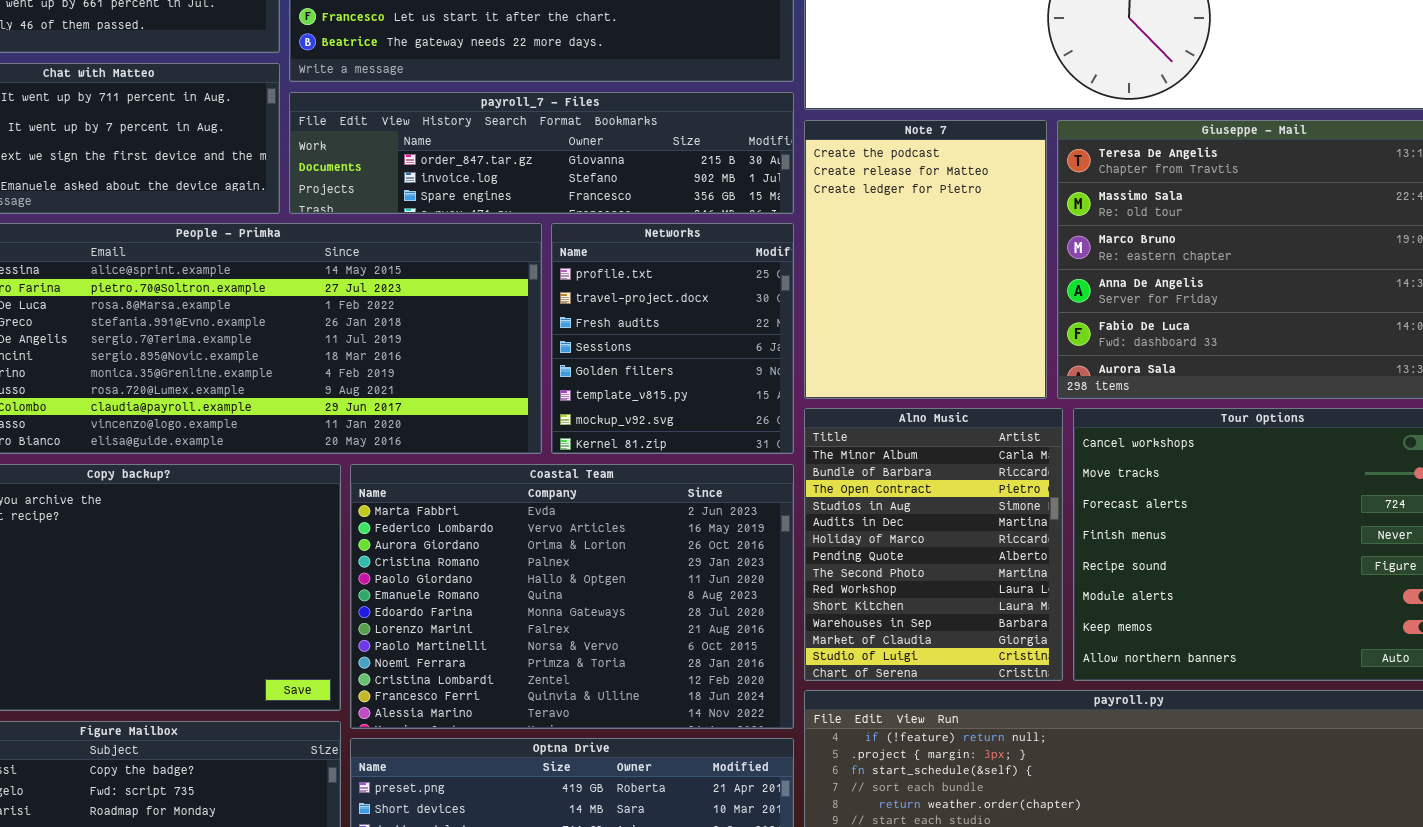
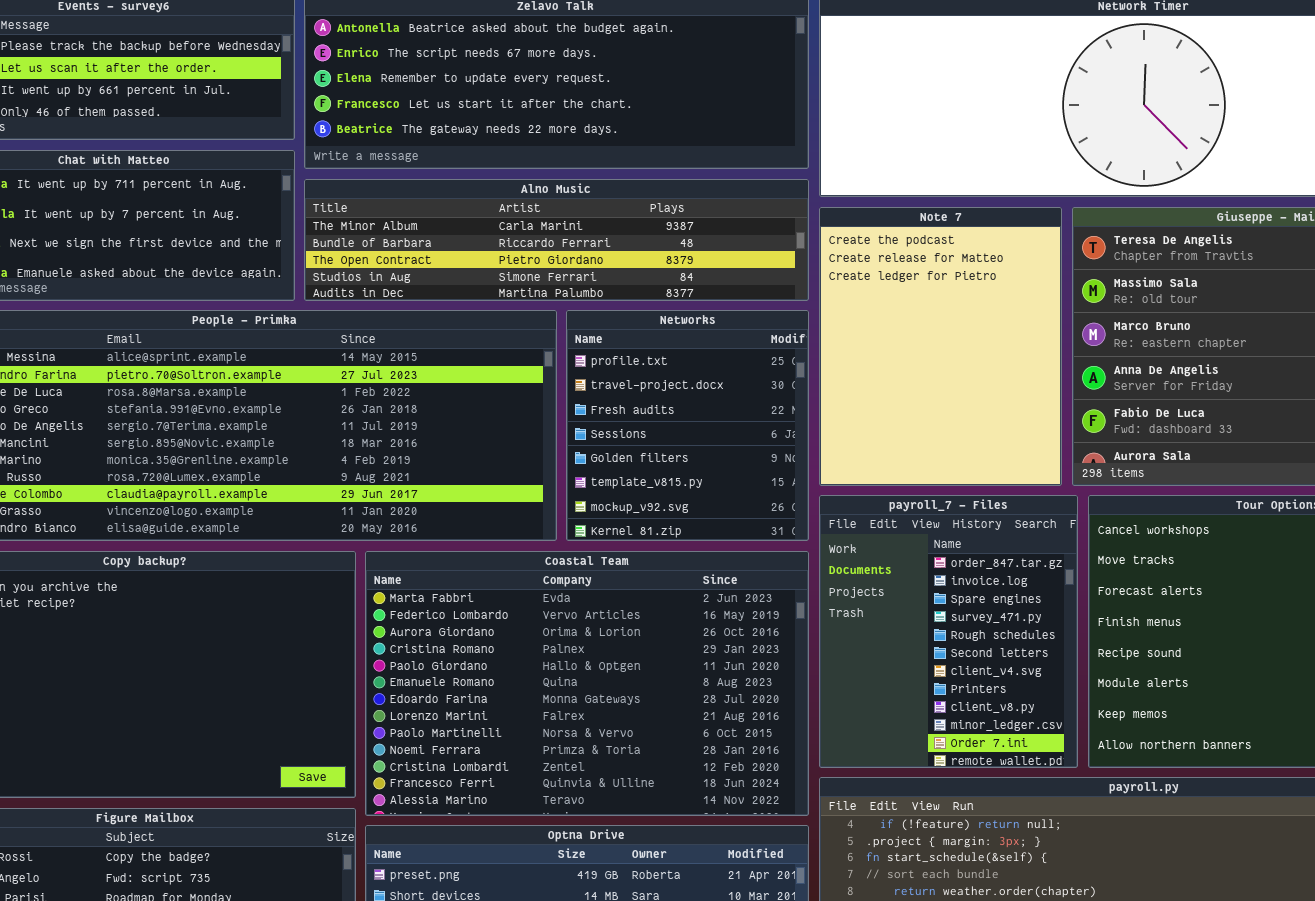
payroll_7 - Files: [289,92,794,214] -> [819,495,1078,768], moved, resized
Alno Music: [804,408,1063,681] -> [304,179,809,301], moved, resized

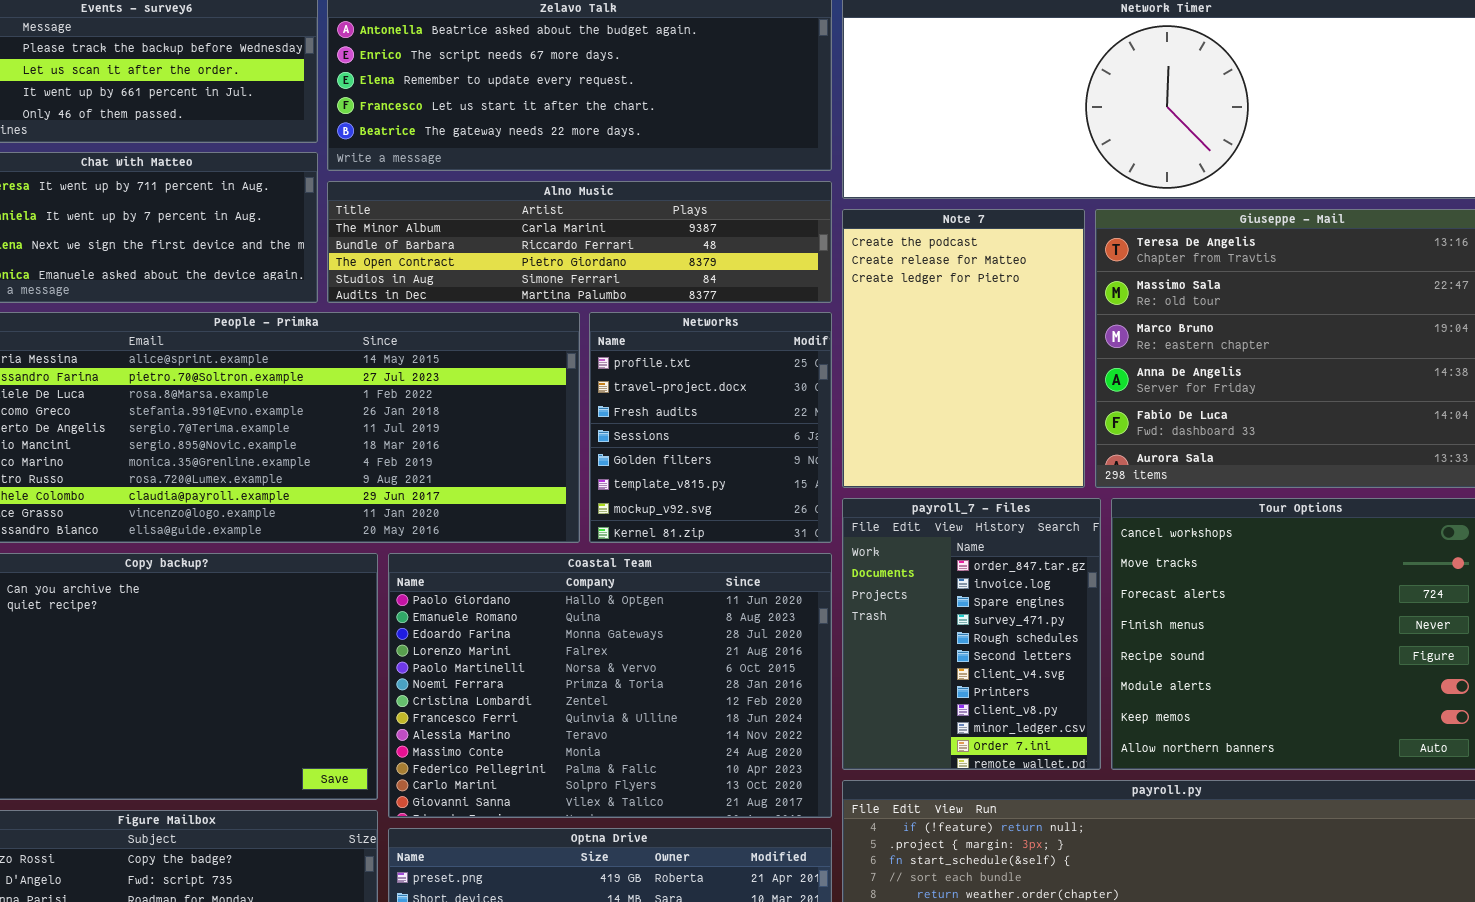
Coastal Team: [365,551,809,816] -> [388,553,832,818], scrolled down 4 rows

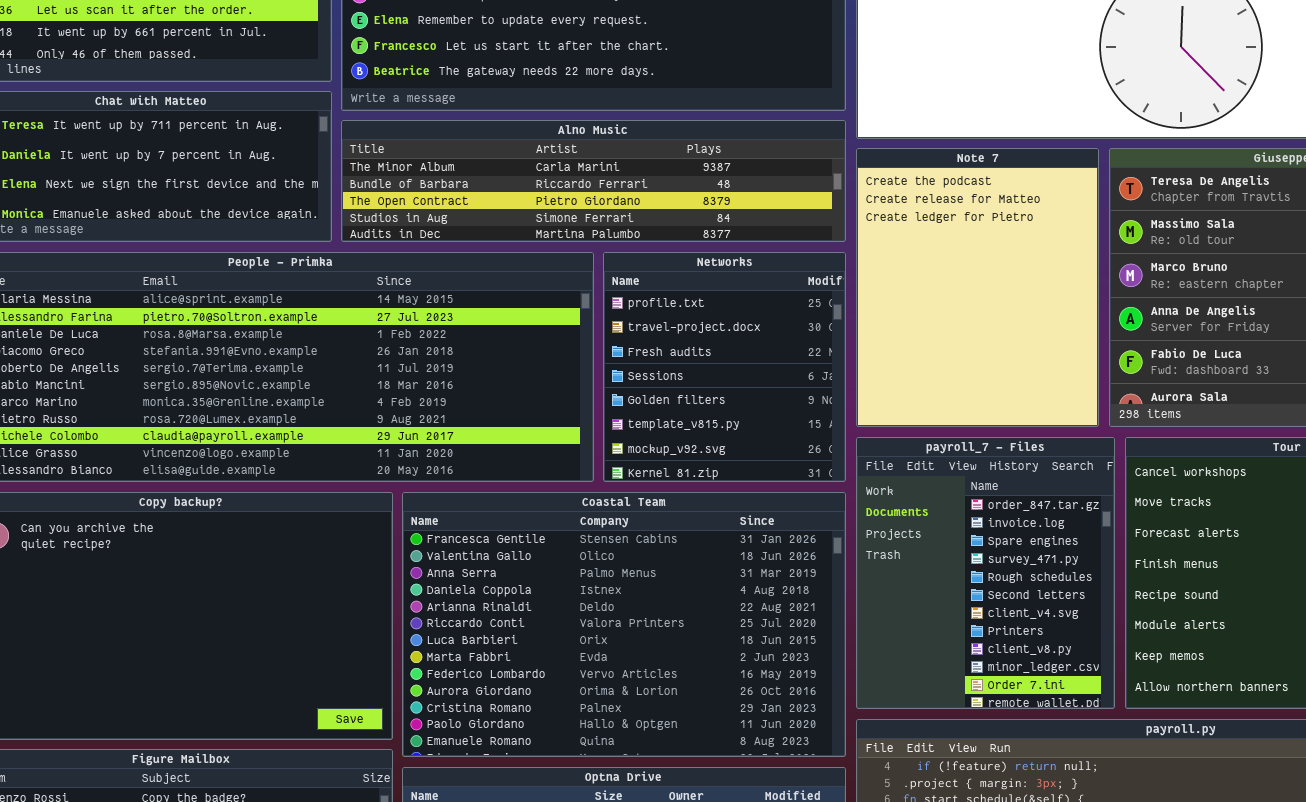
Coastal Team: [388,553,832,818] -> [402,492,846,757], scrolled up 11 rows

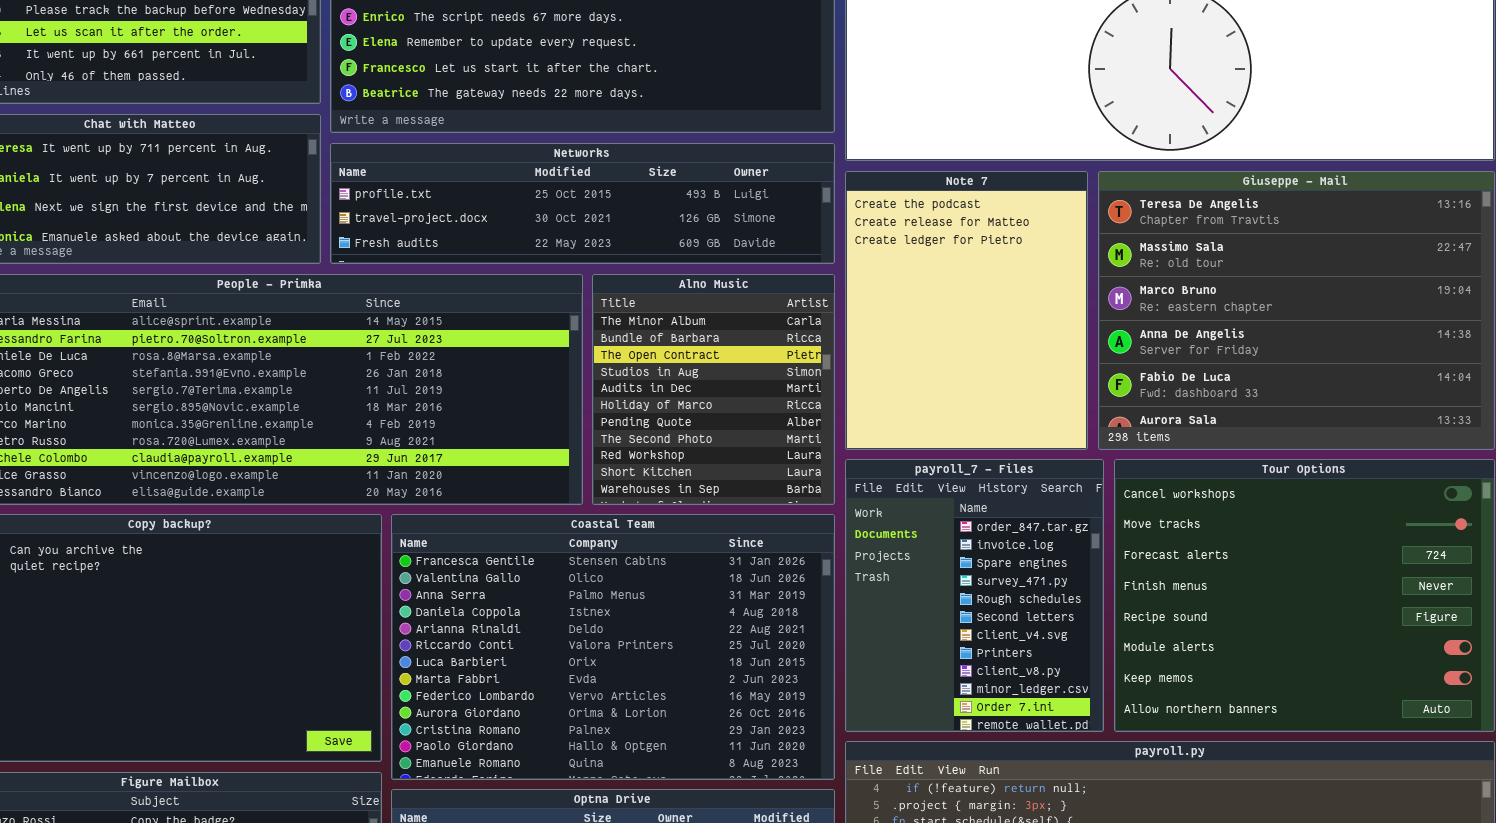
Alno Music: [341,120,846,242] -> [592,274,835,505], moved, resized
Networks: [603,252,846,482] -> [330,143,835,264], moved, resized

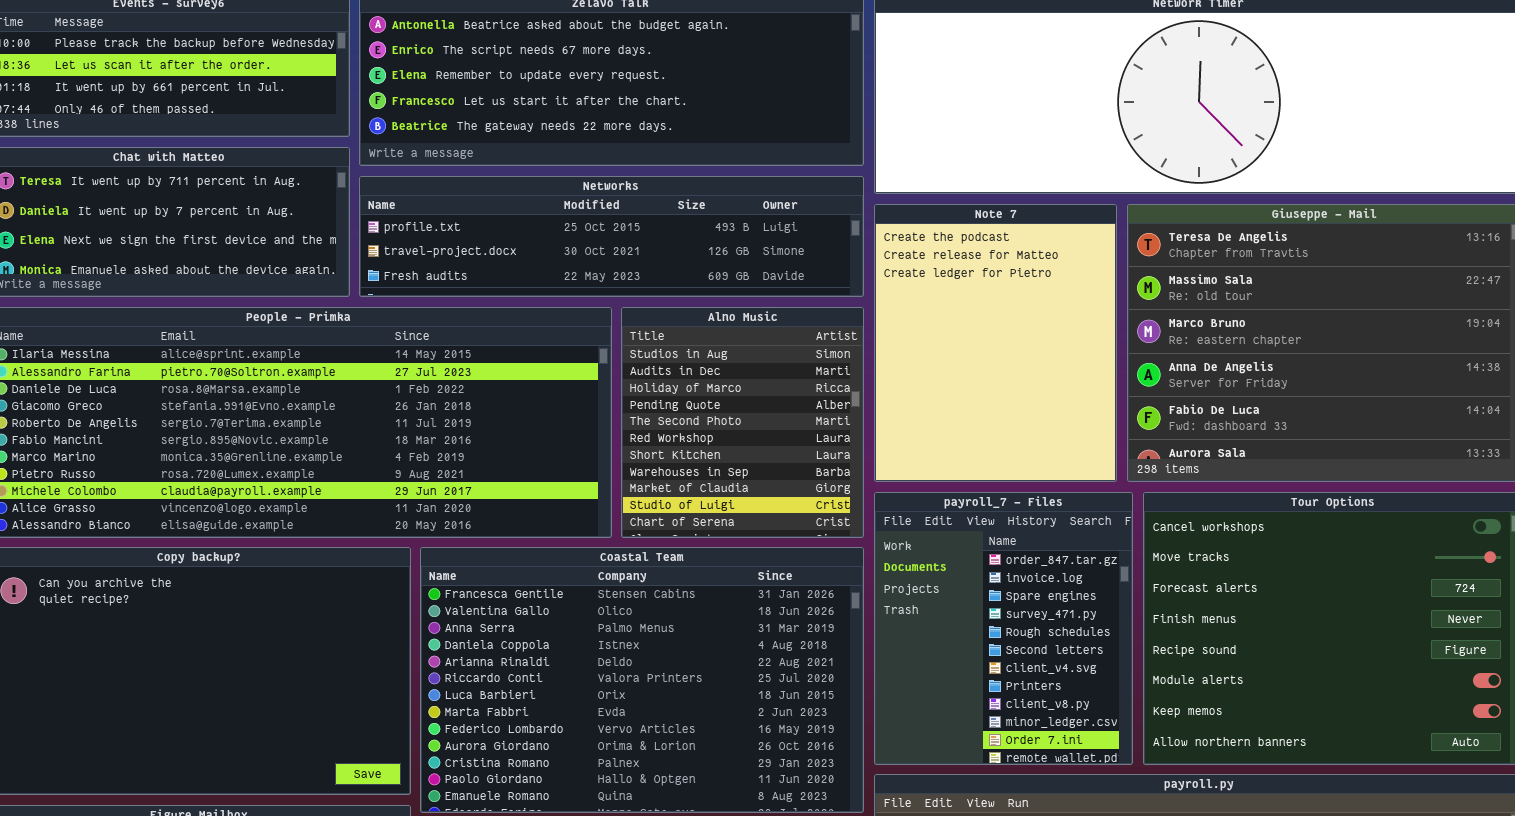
Alno Music: [592,274,835,505] -> [621,307,864,538], scrolled down 3 rows

